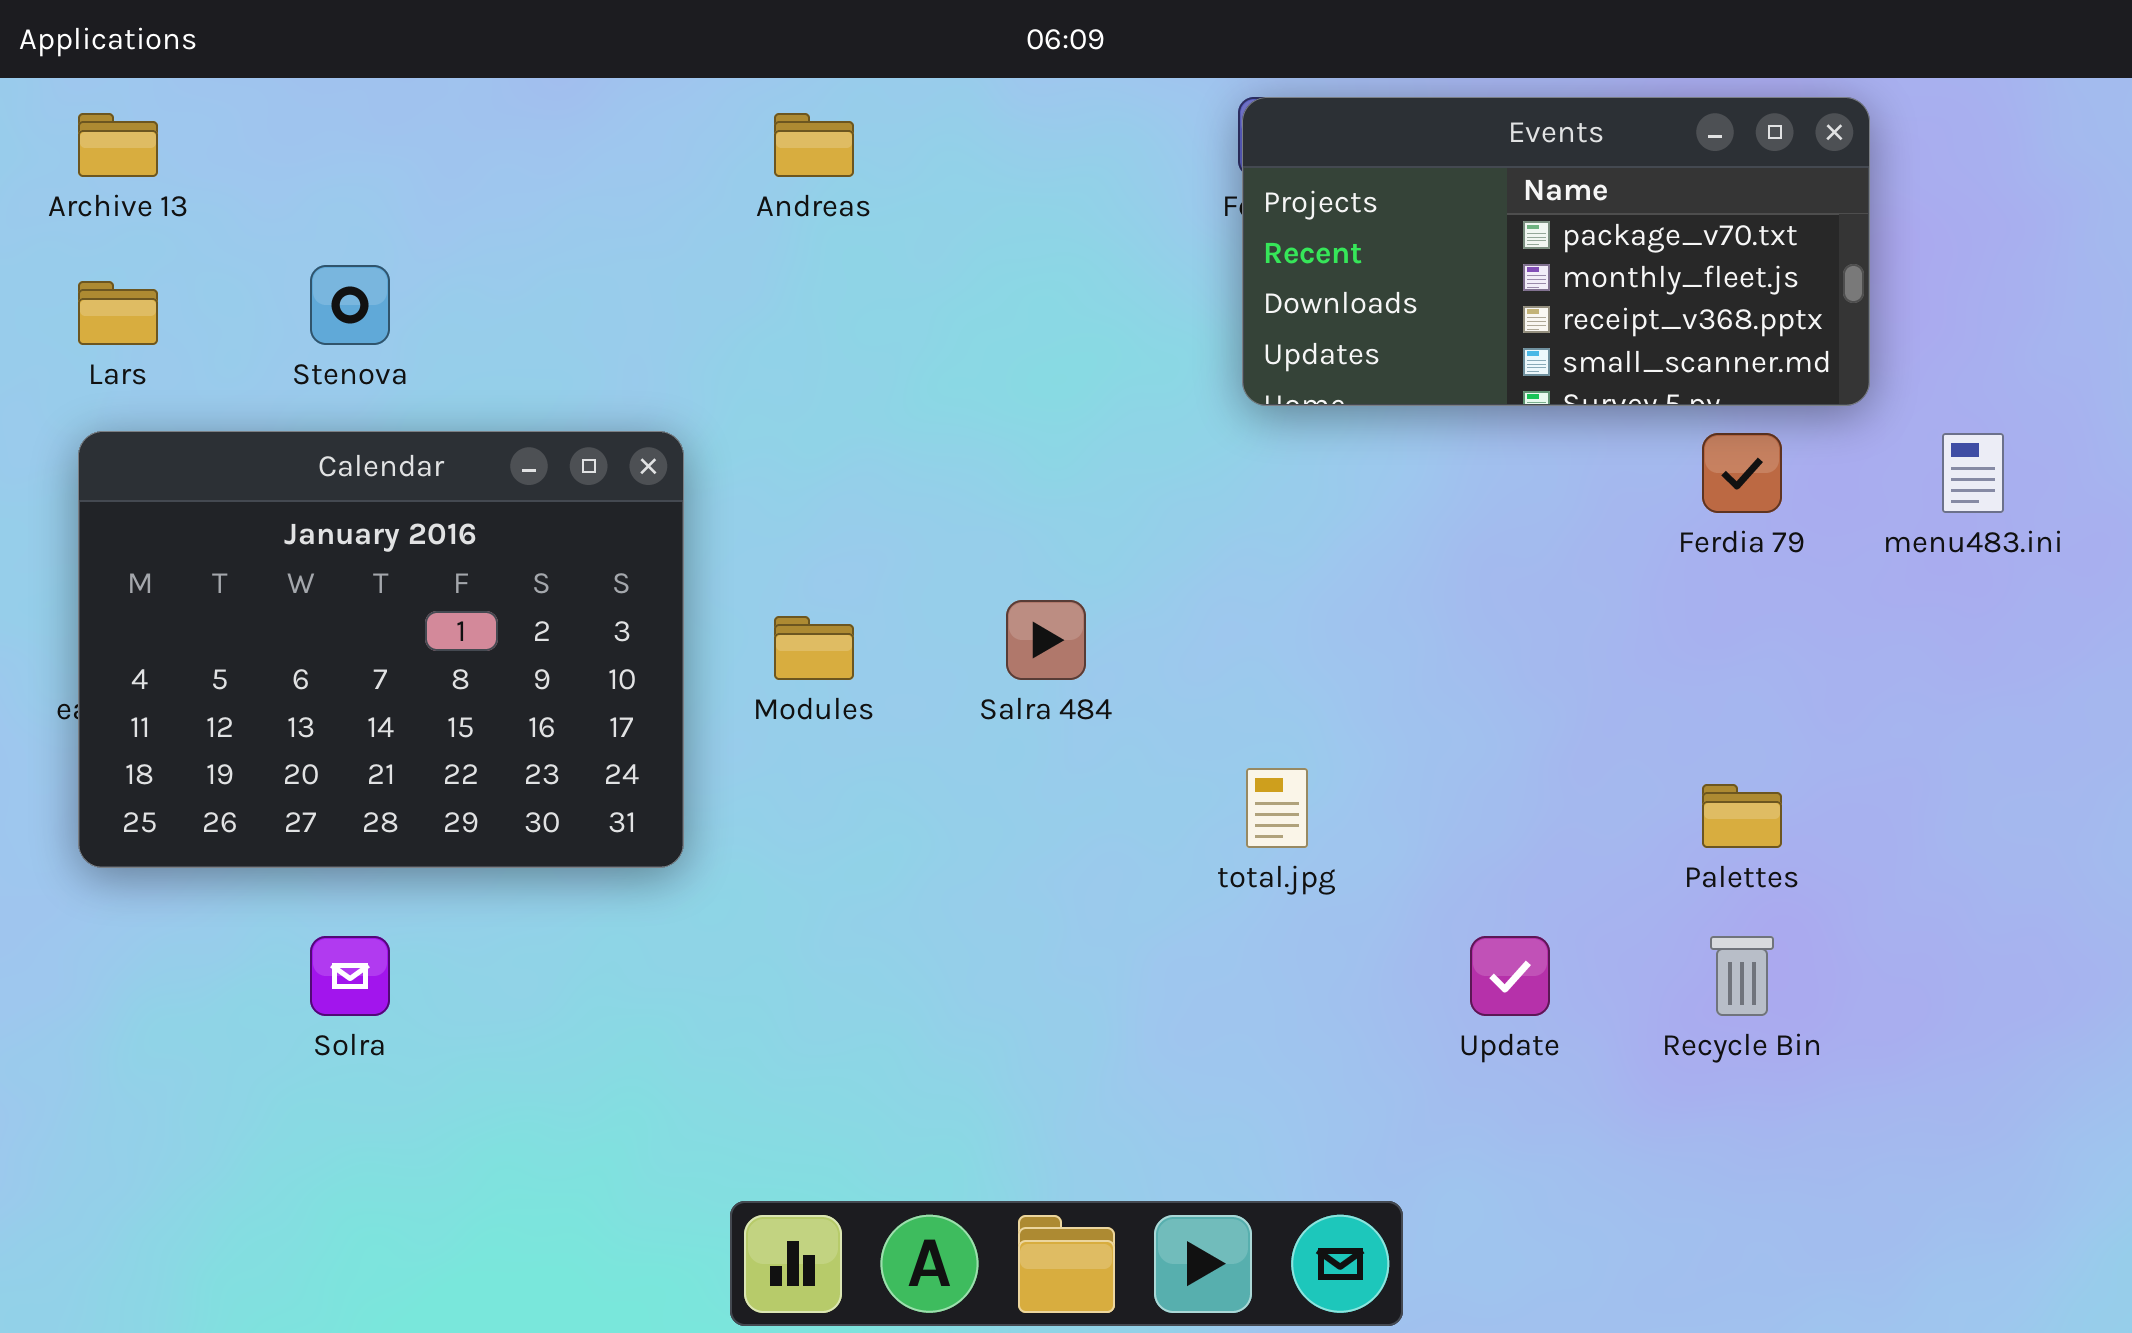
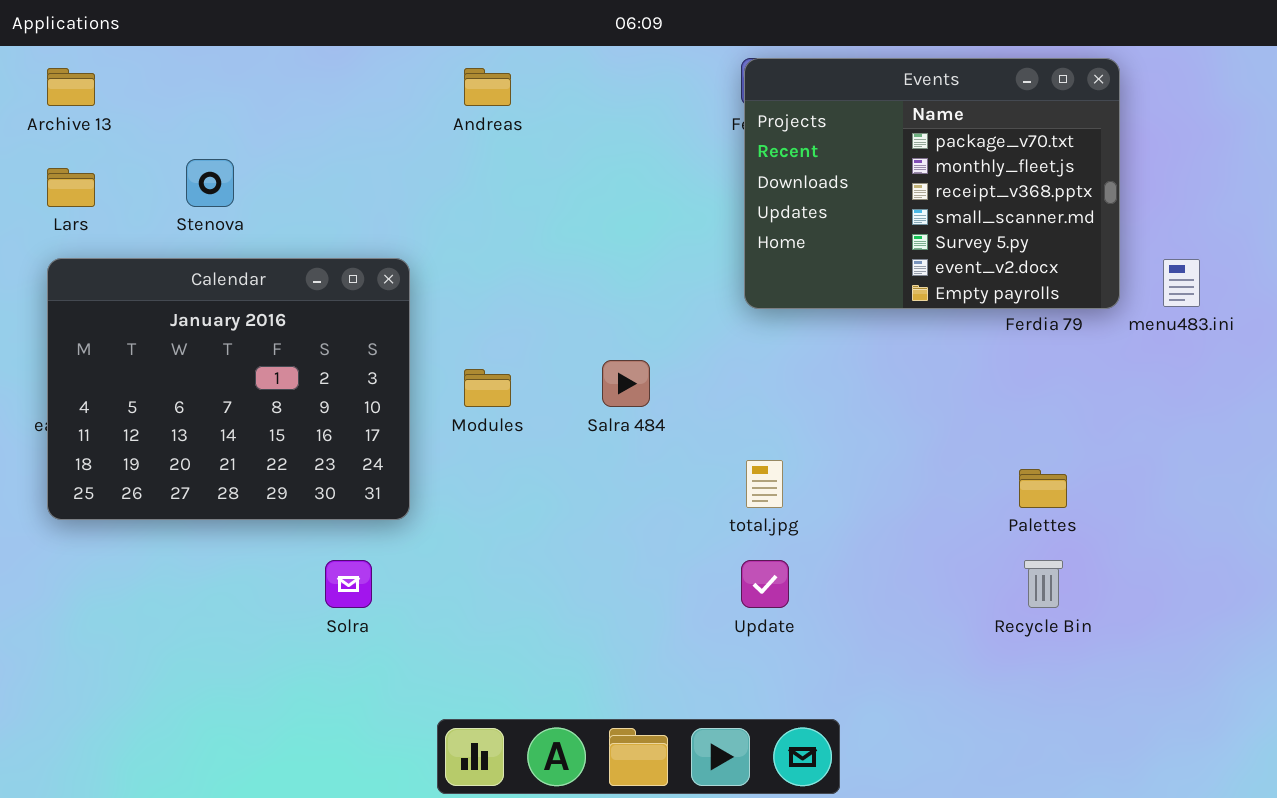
Events: [1242,97,1870,406] -> [744,58,1120,309], resized
Solra: [310,936,390,1016] -> [325,560,372,608], moved
Update: [1470,936,1550,1016] -> [741,560,789,608], moved

